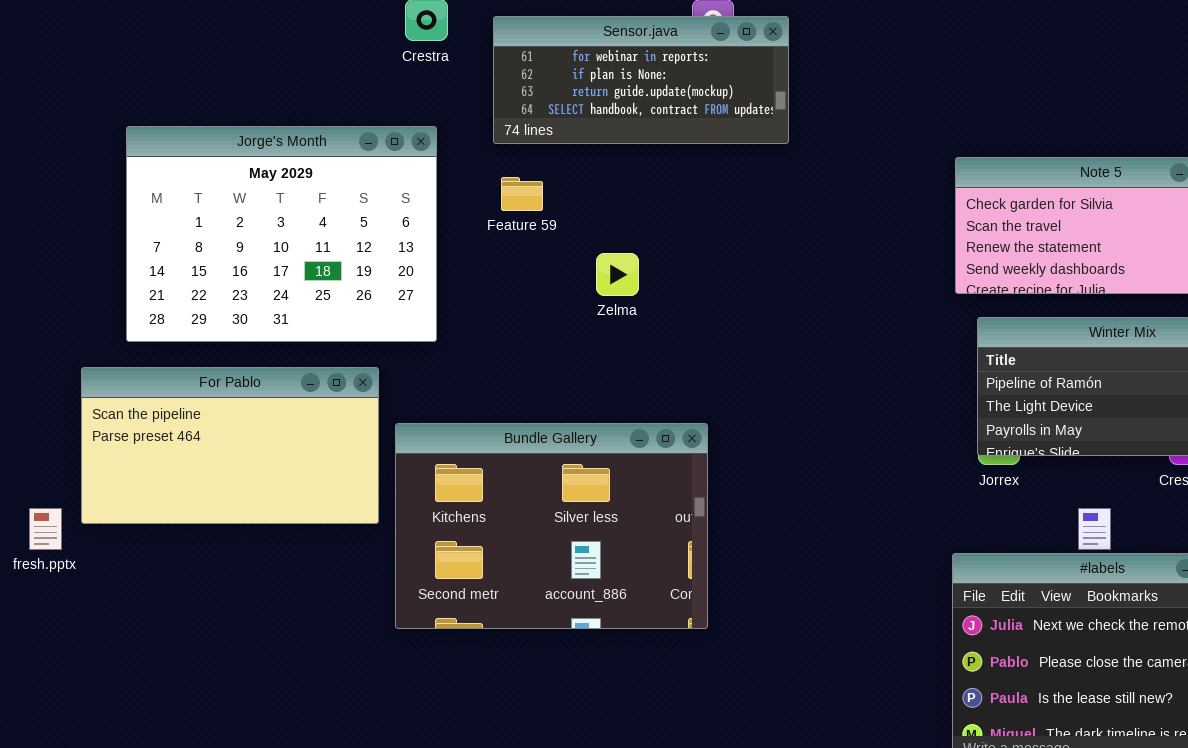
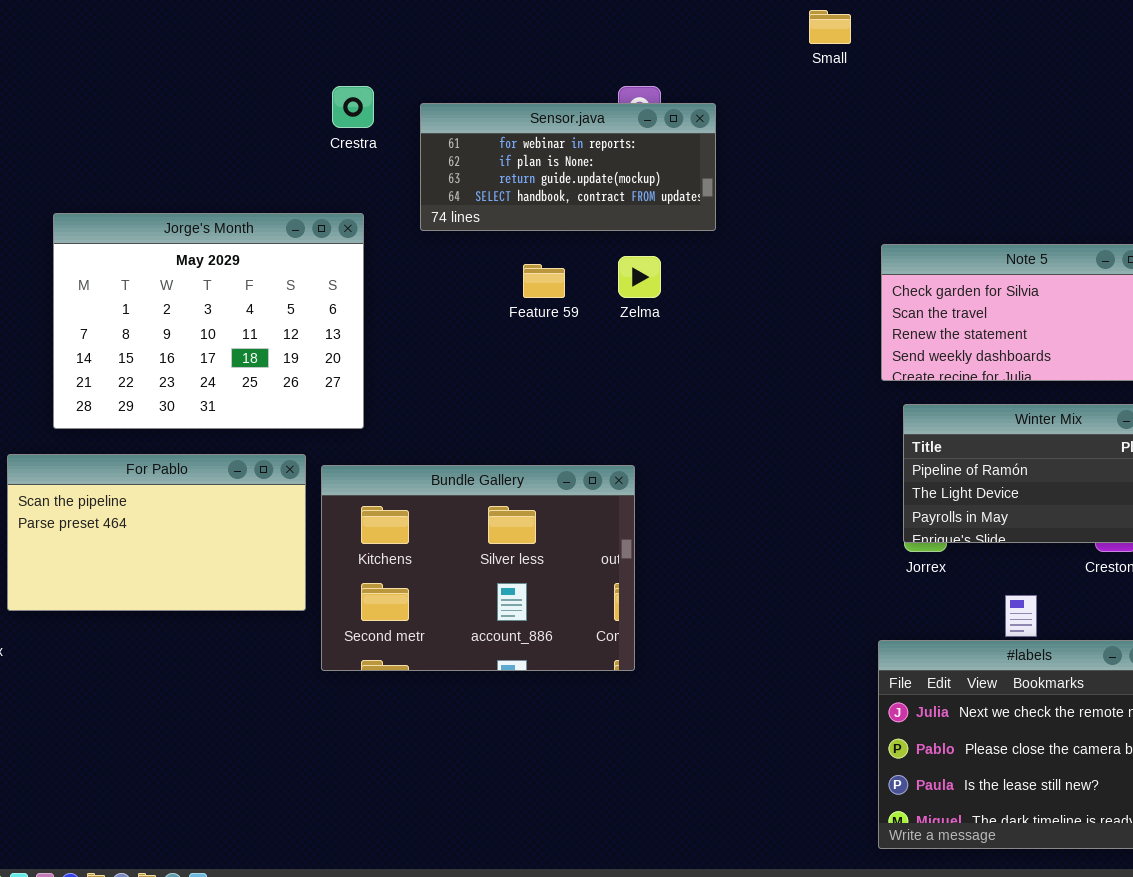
Feature 59: [501,177,543,211] -> [523,264,565,298], moved
Zelma: [596,253,639,296] -> [618,256,661,298], moved
Bundle Gallery: [395,423,708,629] -> [321,465,635,671], moved

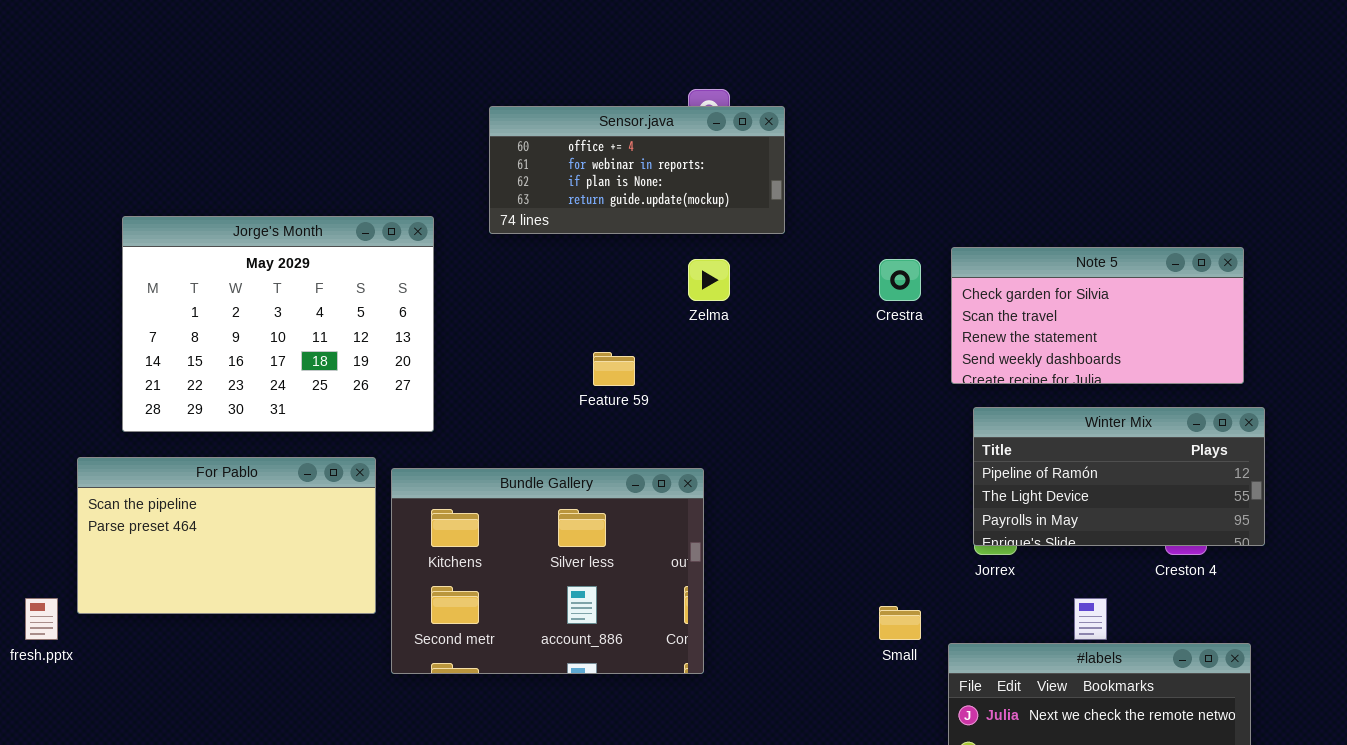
Small: [809,10,851,44] -> [879,606,921,640], moved
Crestra: [332,86,374,128] -> [879,259,921,301], moved
Sensor.java: [420,103,716,231] -> [489,106,785,234], scrolled up 1 row
Feature 59: [523,264,565,298] -> [593,352,635,386], moved

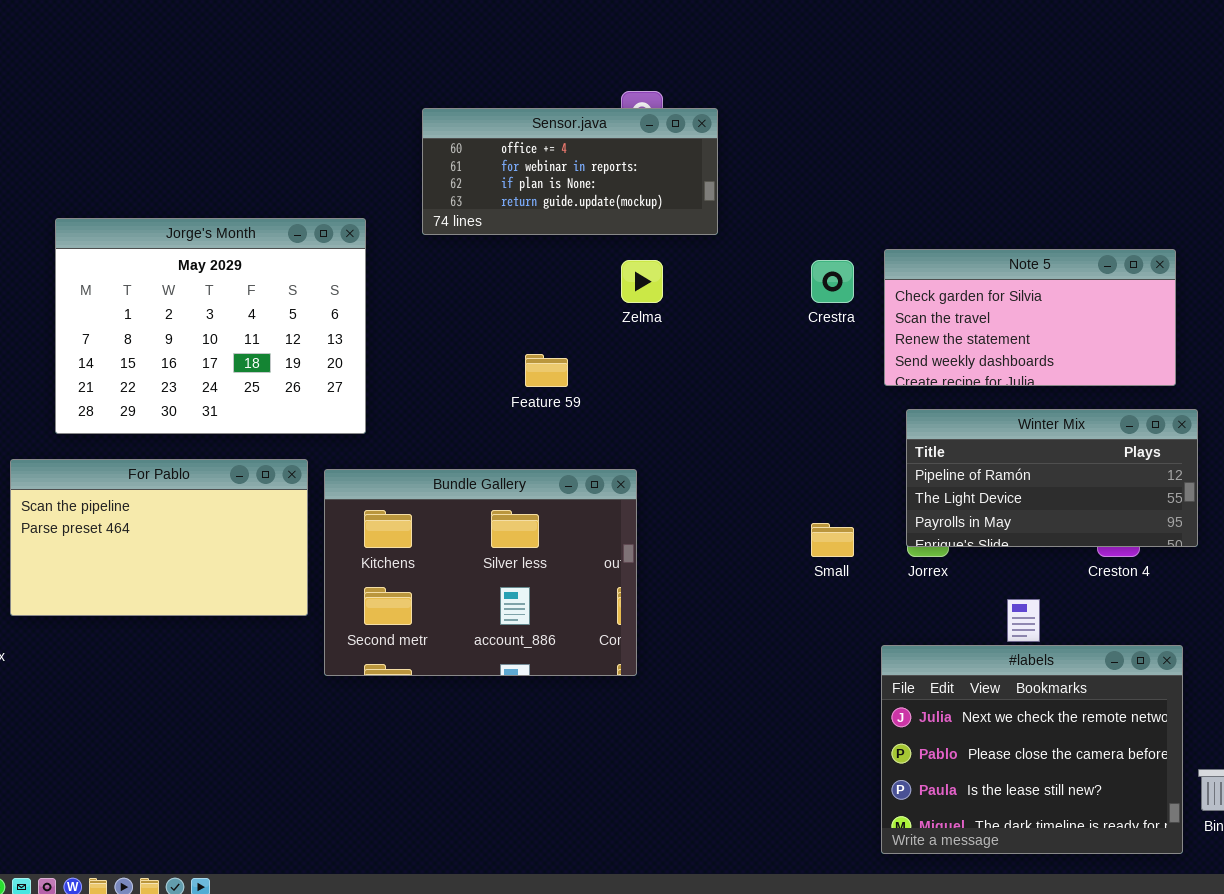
Small: [879,606,921,640] -> [811,523,854,557], moved

